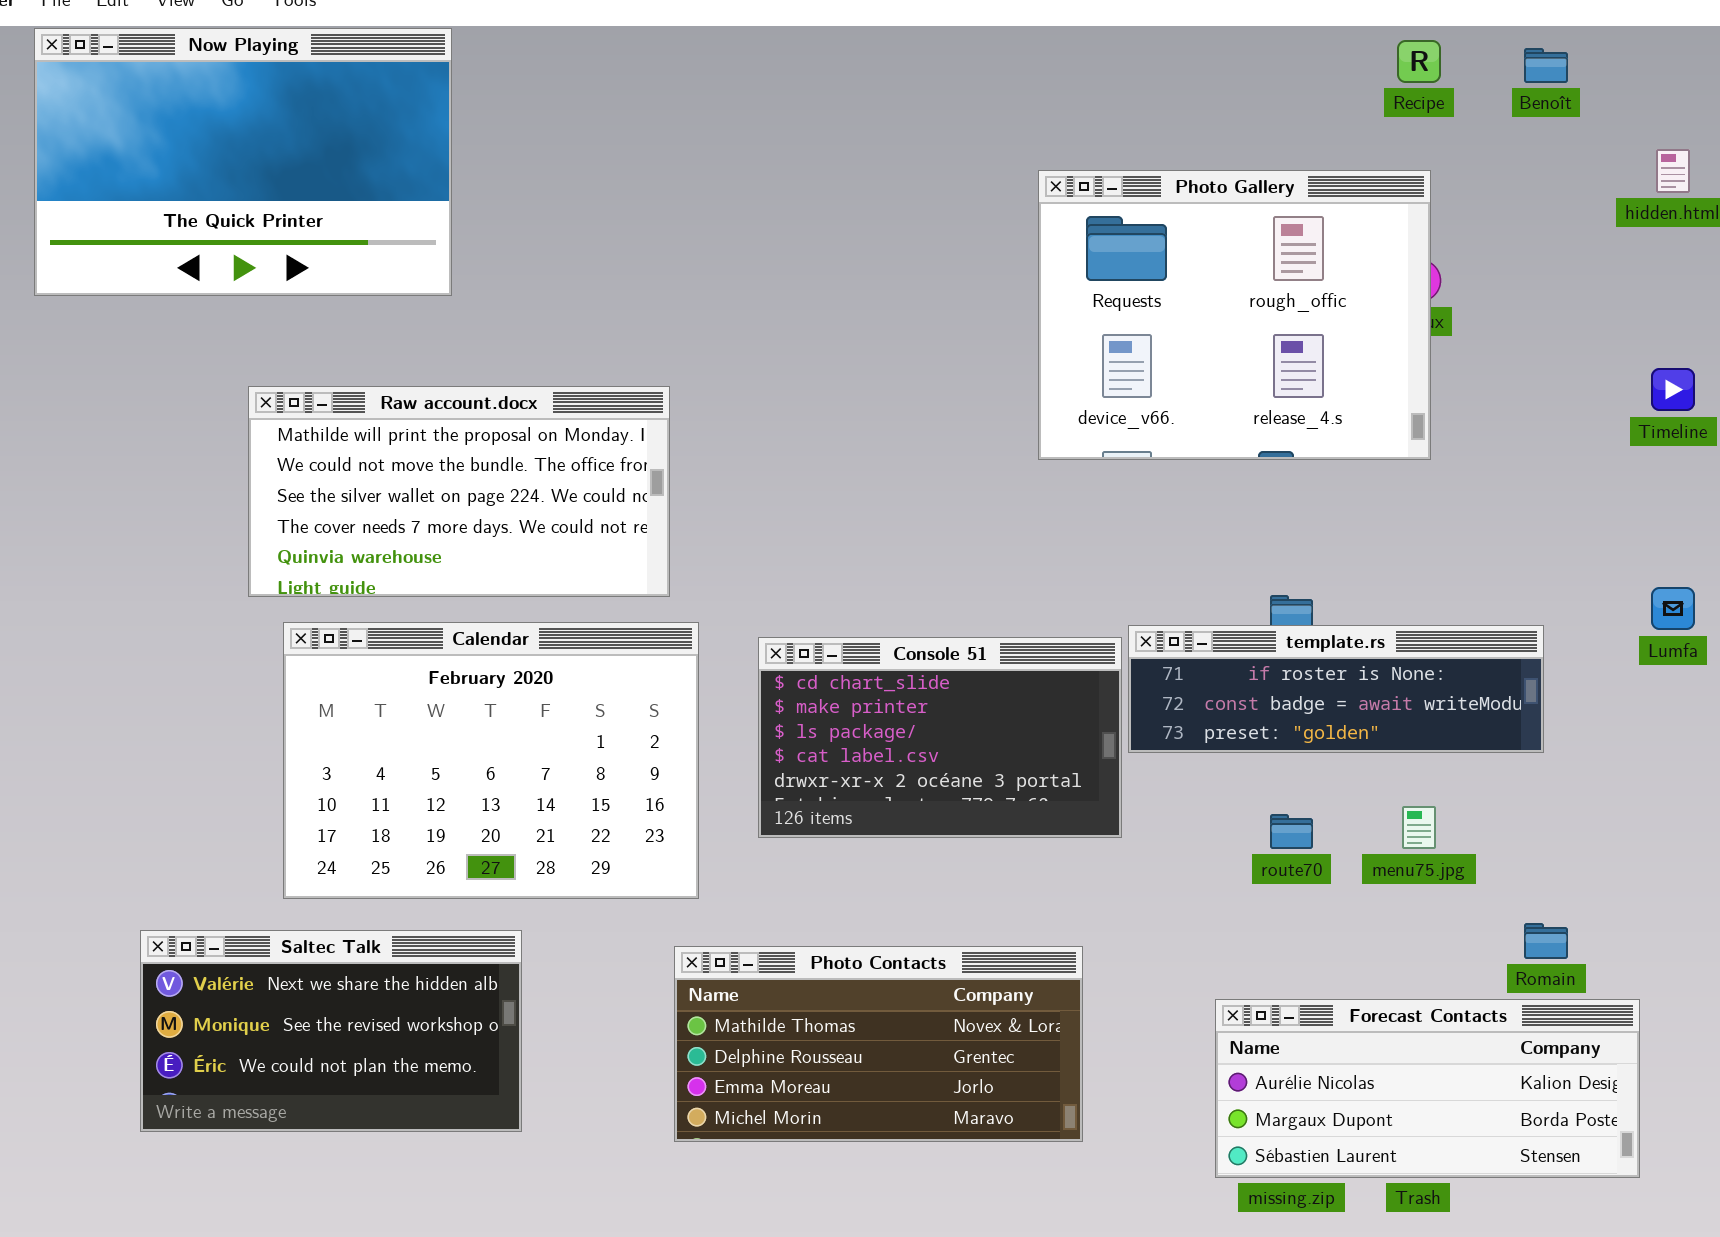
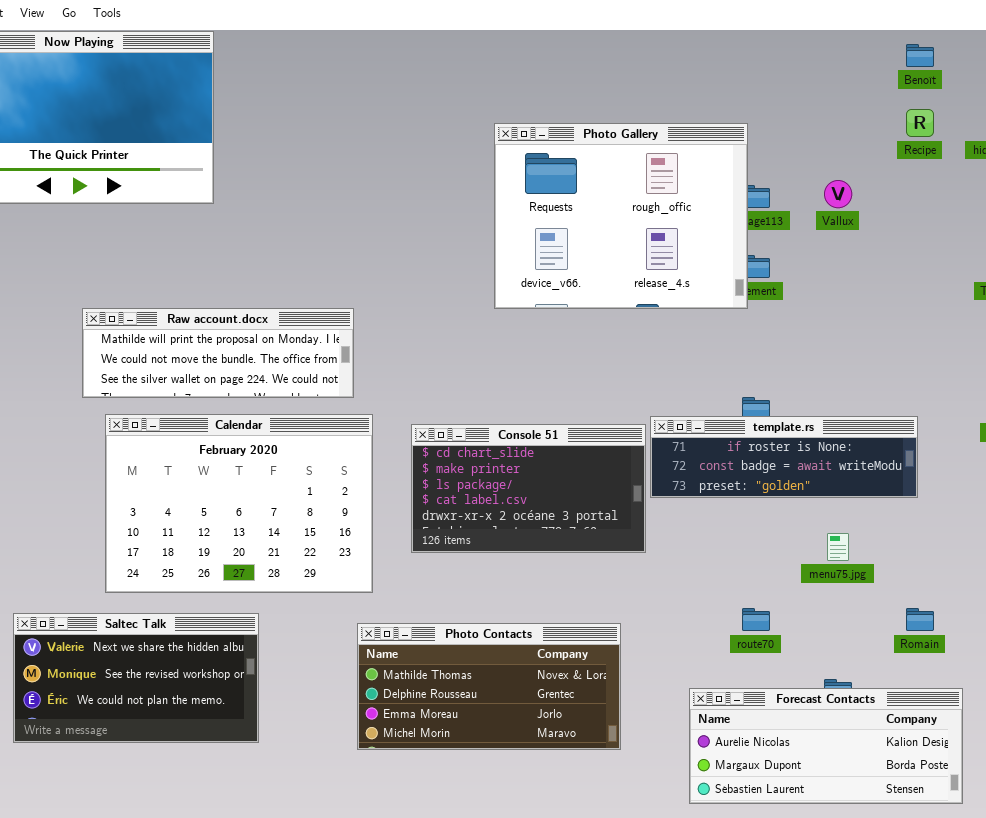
Recipe: [1397,40,1441,83] -> [906,109,934,137], moved
Photo Gallery: [1038,170,1431,460] -> [494,123,748,309], moved
Raw account.docx: [248,386,670,597] -> [82,308,354,398], resized
route70: [1270,814,1313,849] -> [742,608,770,631], moved
Forecast Contacts: [1215,999,1640,1178] -> [689,688,963,804], moved

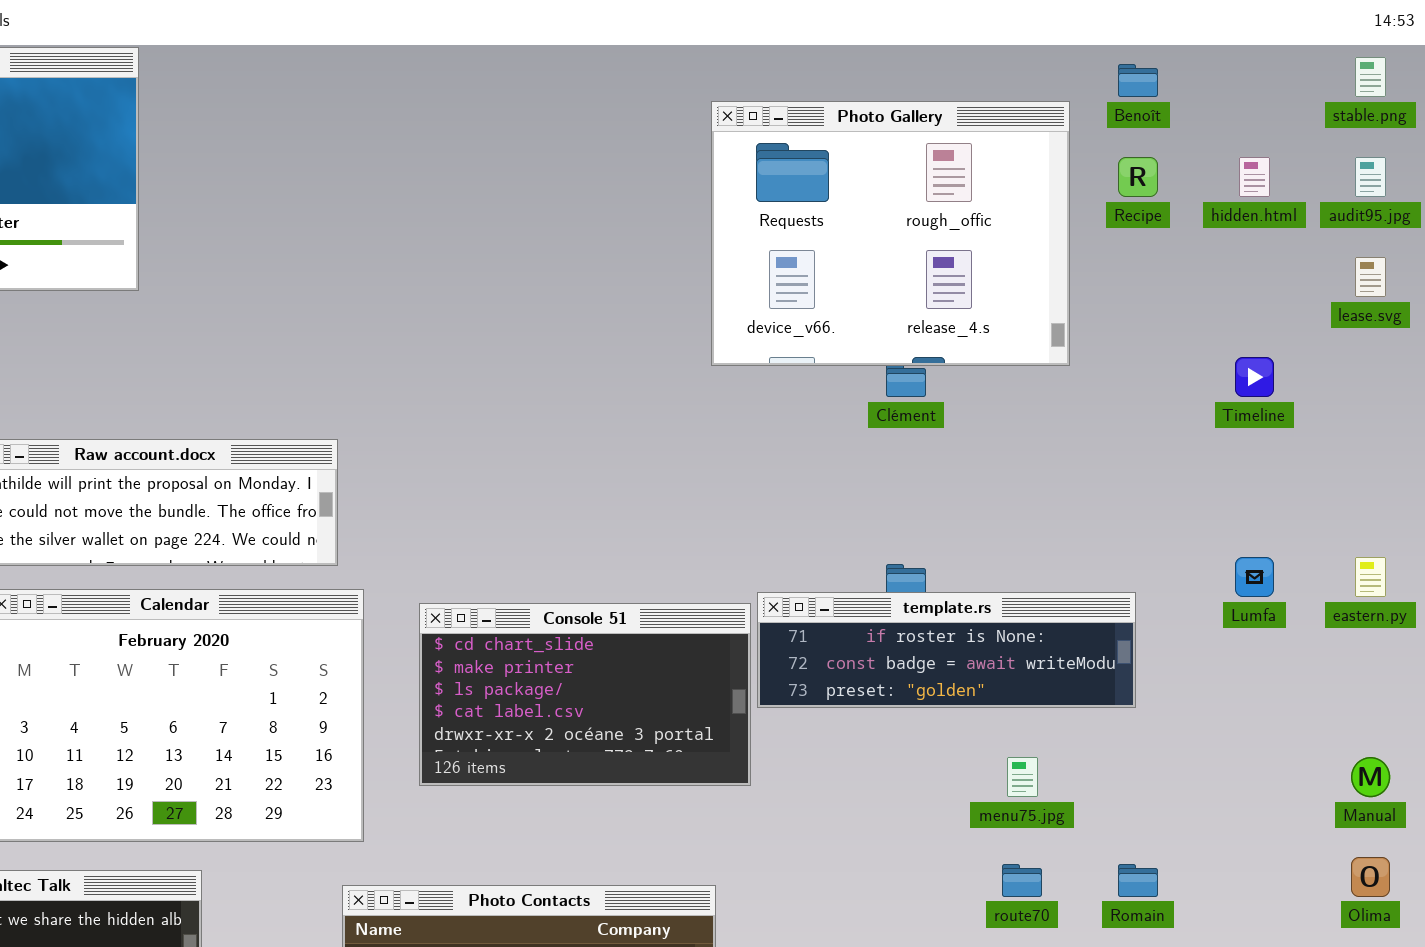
Photo Gallery: [494,123,748,309] -> [711,101,1070,366], moved
route70: [742,608,770,631] -> [1002,864,1042,897], moved

